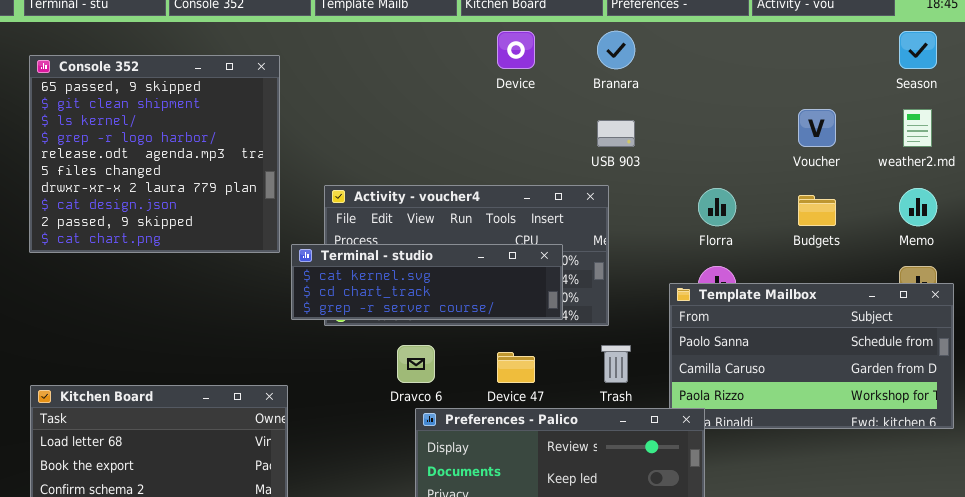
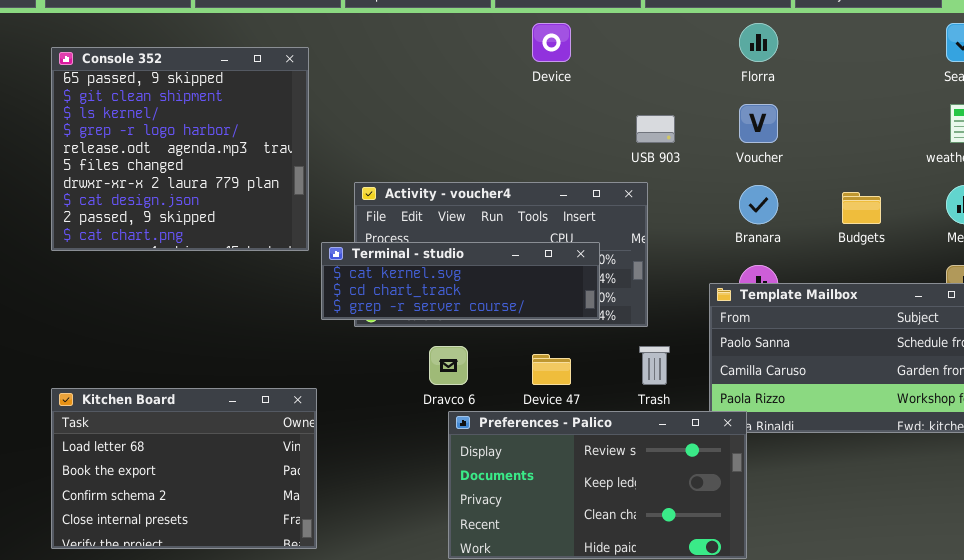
Branara: [597,31,635,69] -> [739,185,778,224], moved
Voucher: [798,109,836,147] -> [739,104,778,143], moved
Florra: [698,188,736,226] -> [739,23,778,62], moved

